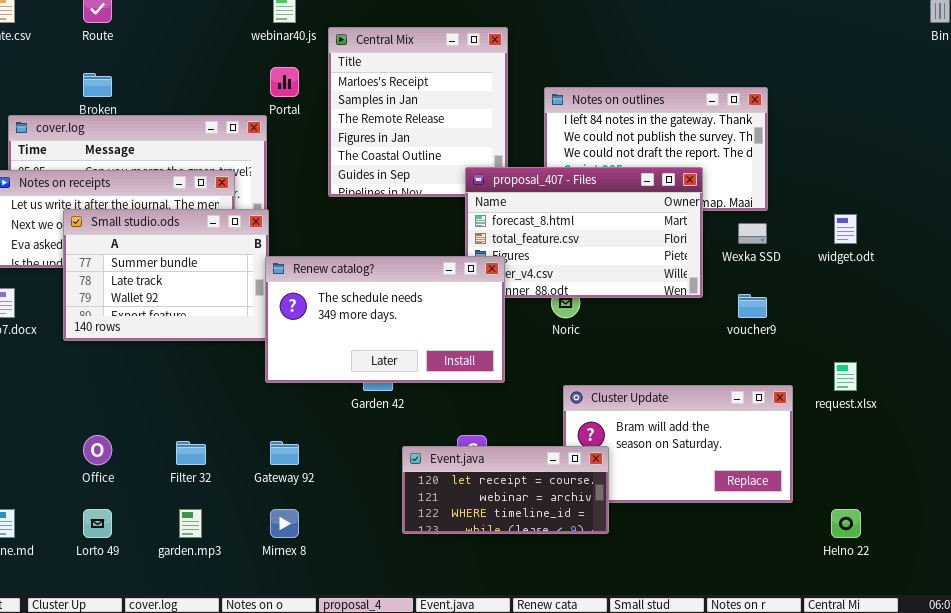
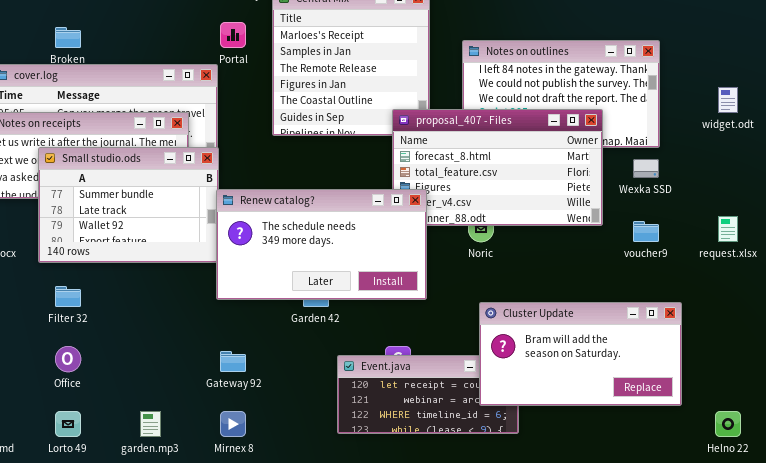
widget.odt: [834,214,857,244] -> [718,87,738,113], moved
request.xlsx: [834,362,857,391] -> [718,216,738,242], moved
Cluster Update: [563,385,793,503] -> [479,302,682,406], raised
Filter 32: [176,441,206,465] -> [55,286,81,307], moved

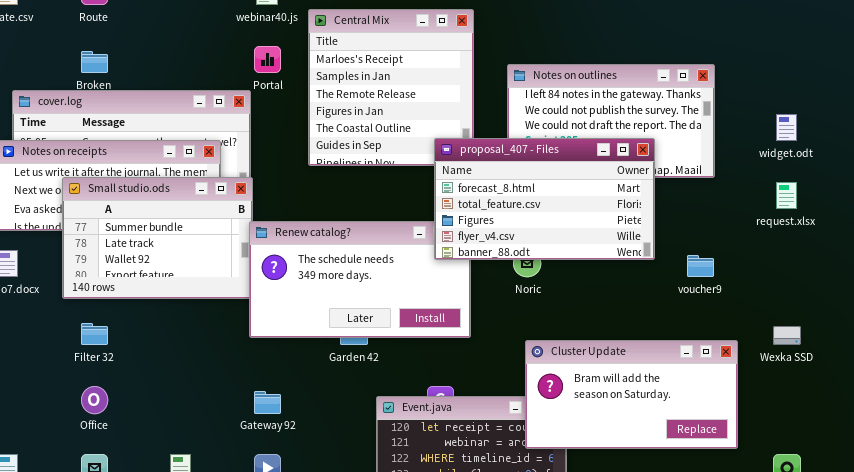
proposal_407 - Files: [392,109,603,226] -> [434,138,655,260], raised
Wexka SSD: [633,159,659,178] -> [773,326,801,345], moved
request.xlsx: [718,216,738,242] -> [776,182,797,209], moved

